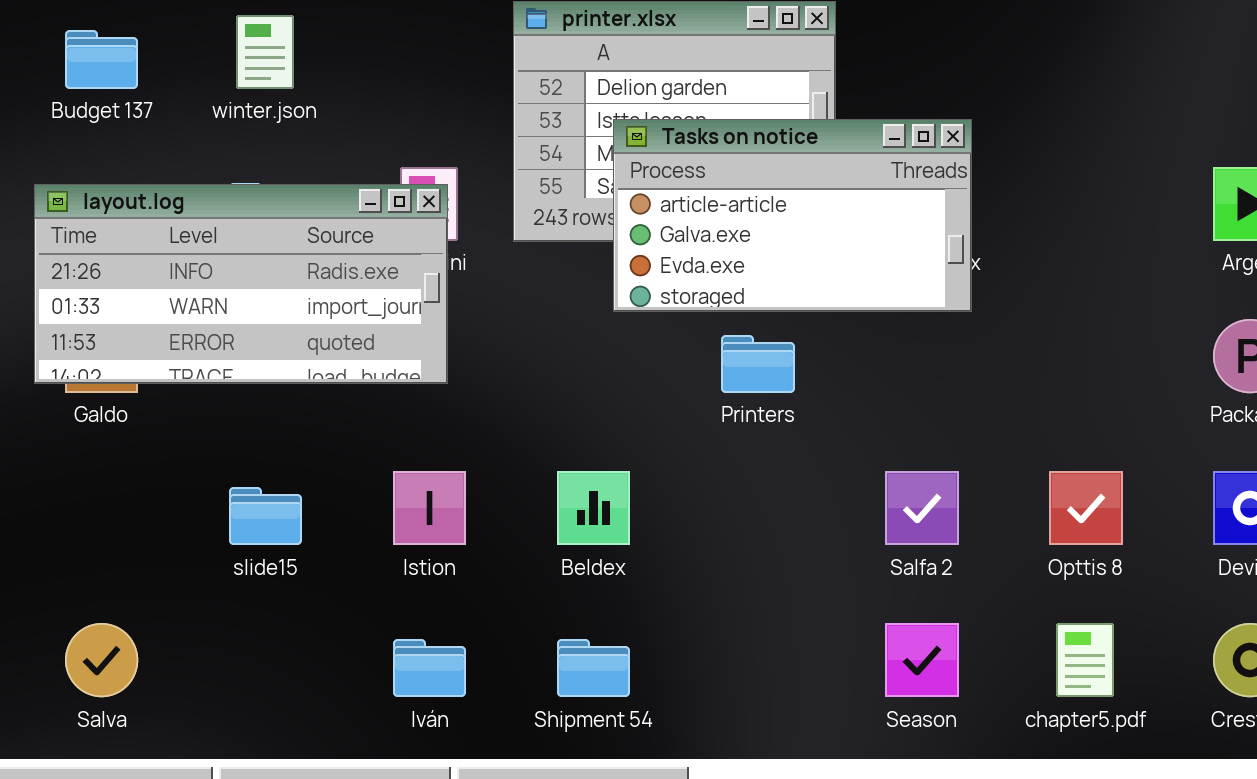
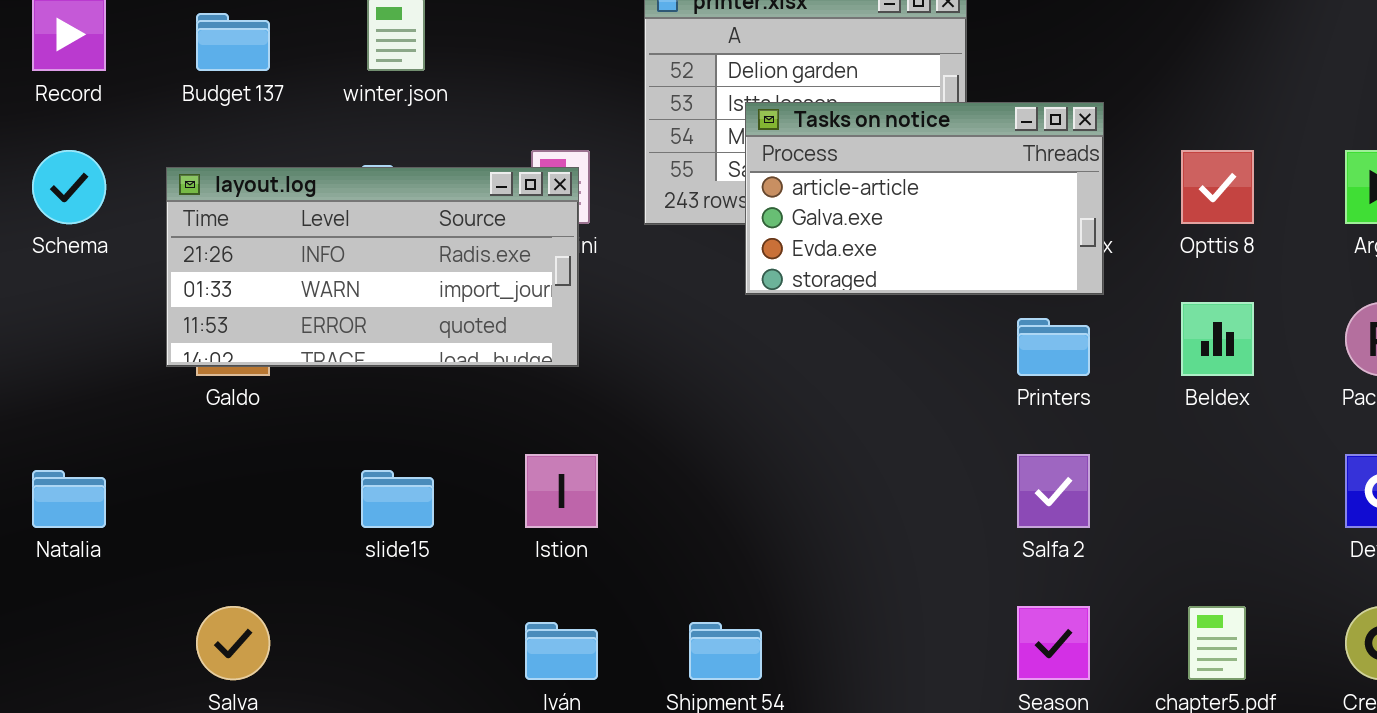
Printers: [721,335,795,393] -> [1017,318,1090,376], moved
Beldex: [557,471,630,545] -> [1181,302,1254,376], moved
Opttis 8: [1049,471,1123,545] -> [1181,150,1254,224], moved

